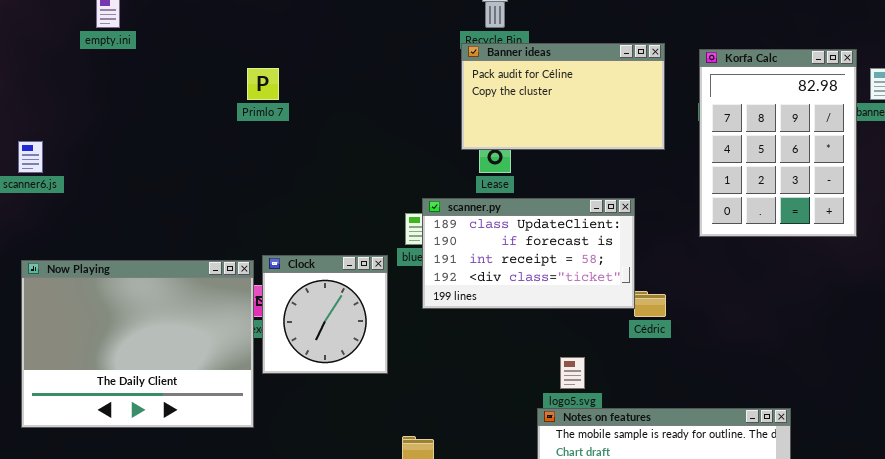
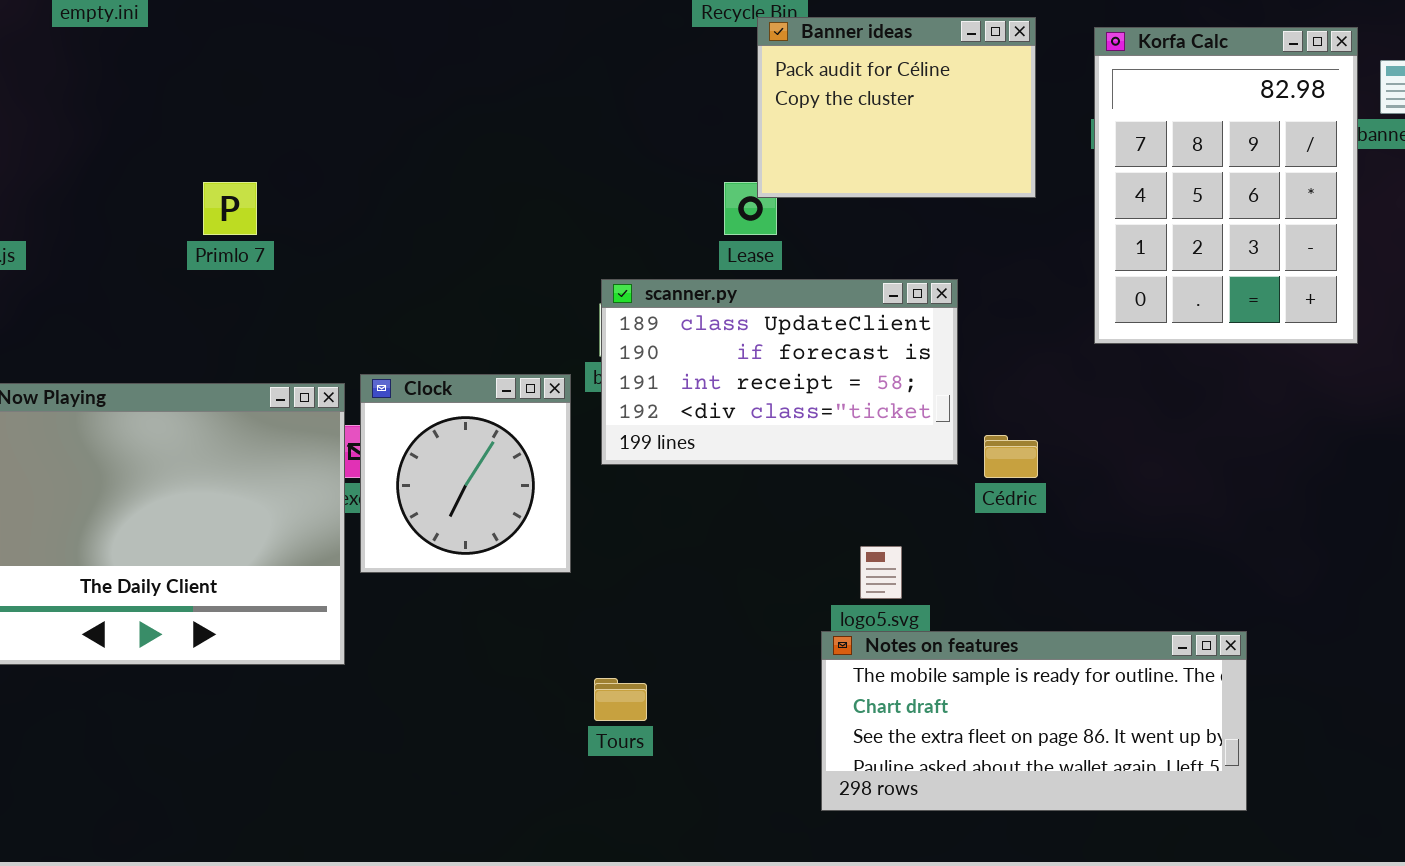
Banner ideas: [461,43,665,150] -> [757,17,1036,198], resized
Primlo 7: [247,68,279,100] -> [203,182,257,235], moved
scanner.py: [422,198,635,309] -> [601,279,958,465], moved

